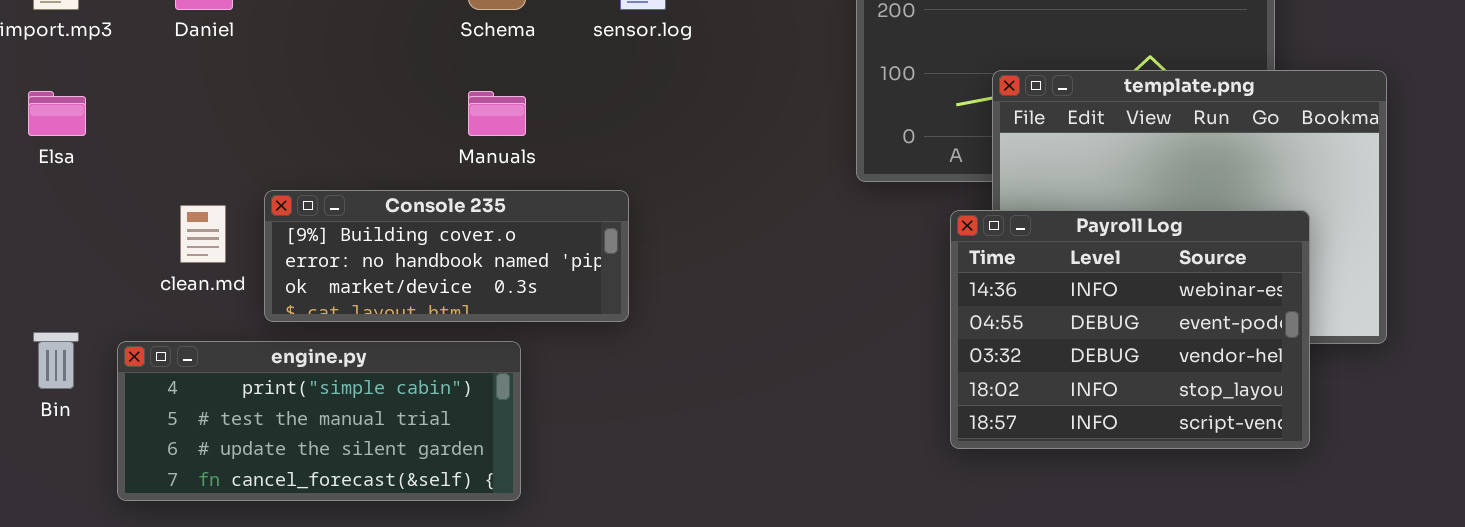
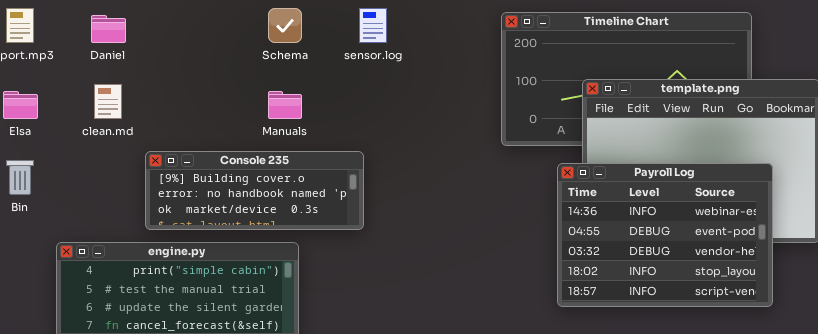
clean.md: [180,205,226,263] -> [94,84,122,119], moved
Bin: [33,332,79,389] -> [6,160,34,195], moved

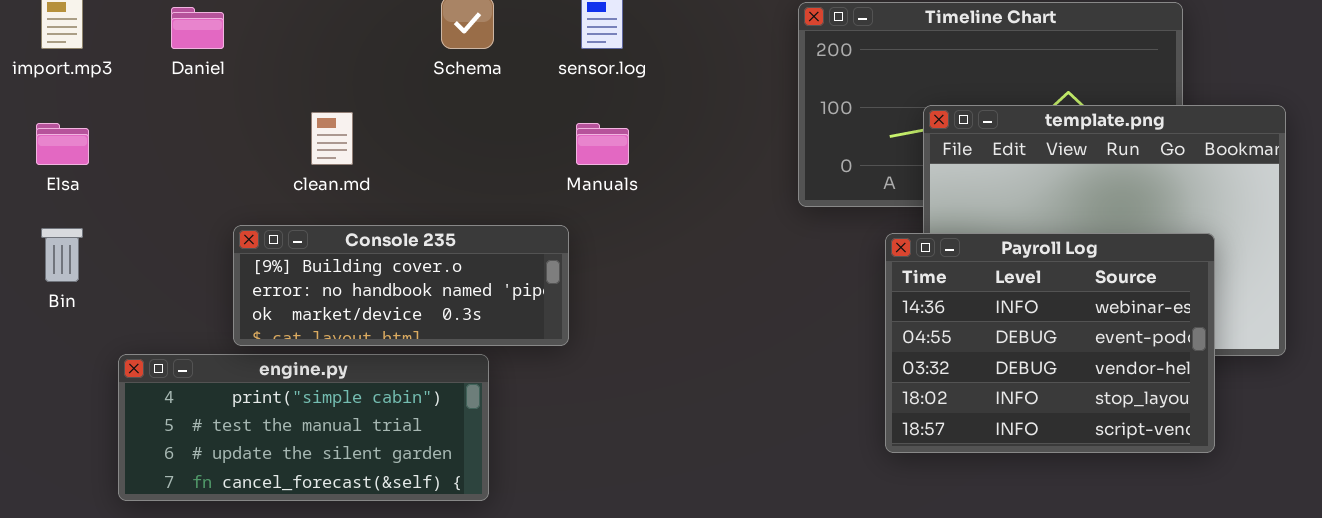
clean.md: [94,84,122,119] -> [311,112,353,165], moved
Manuals: [268,91,302,119] -> [576,123,629,165], moved
Console 235: [145,151,364,230] -> [233,225,569,346], moved

